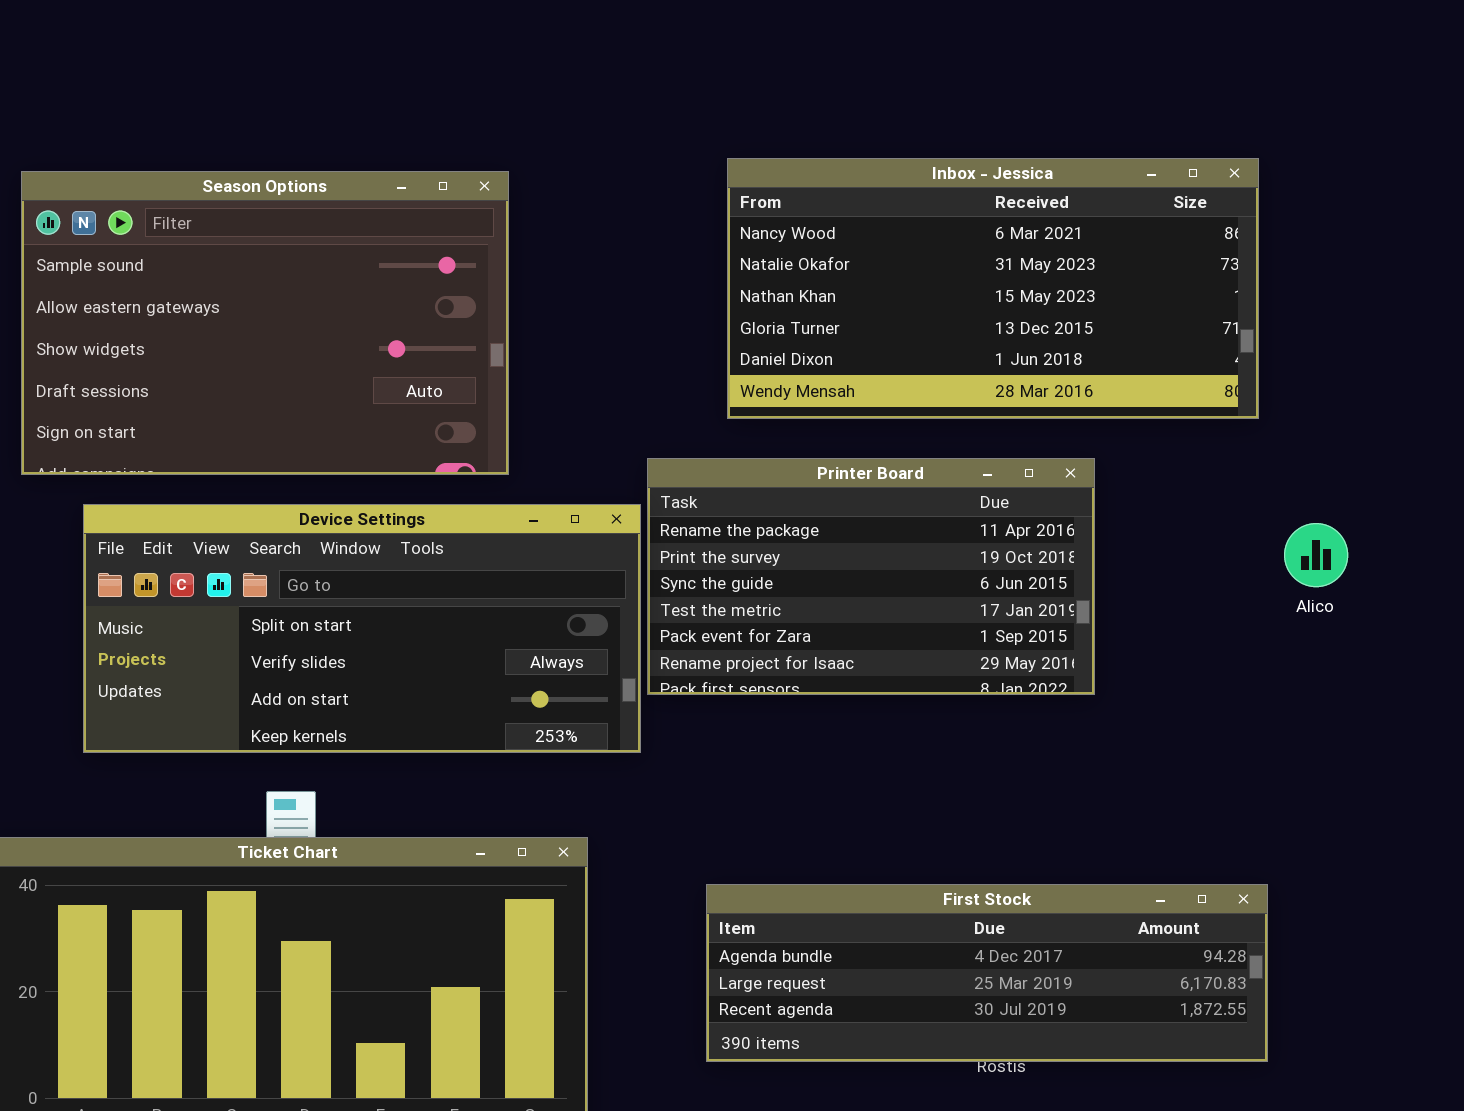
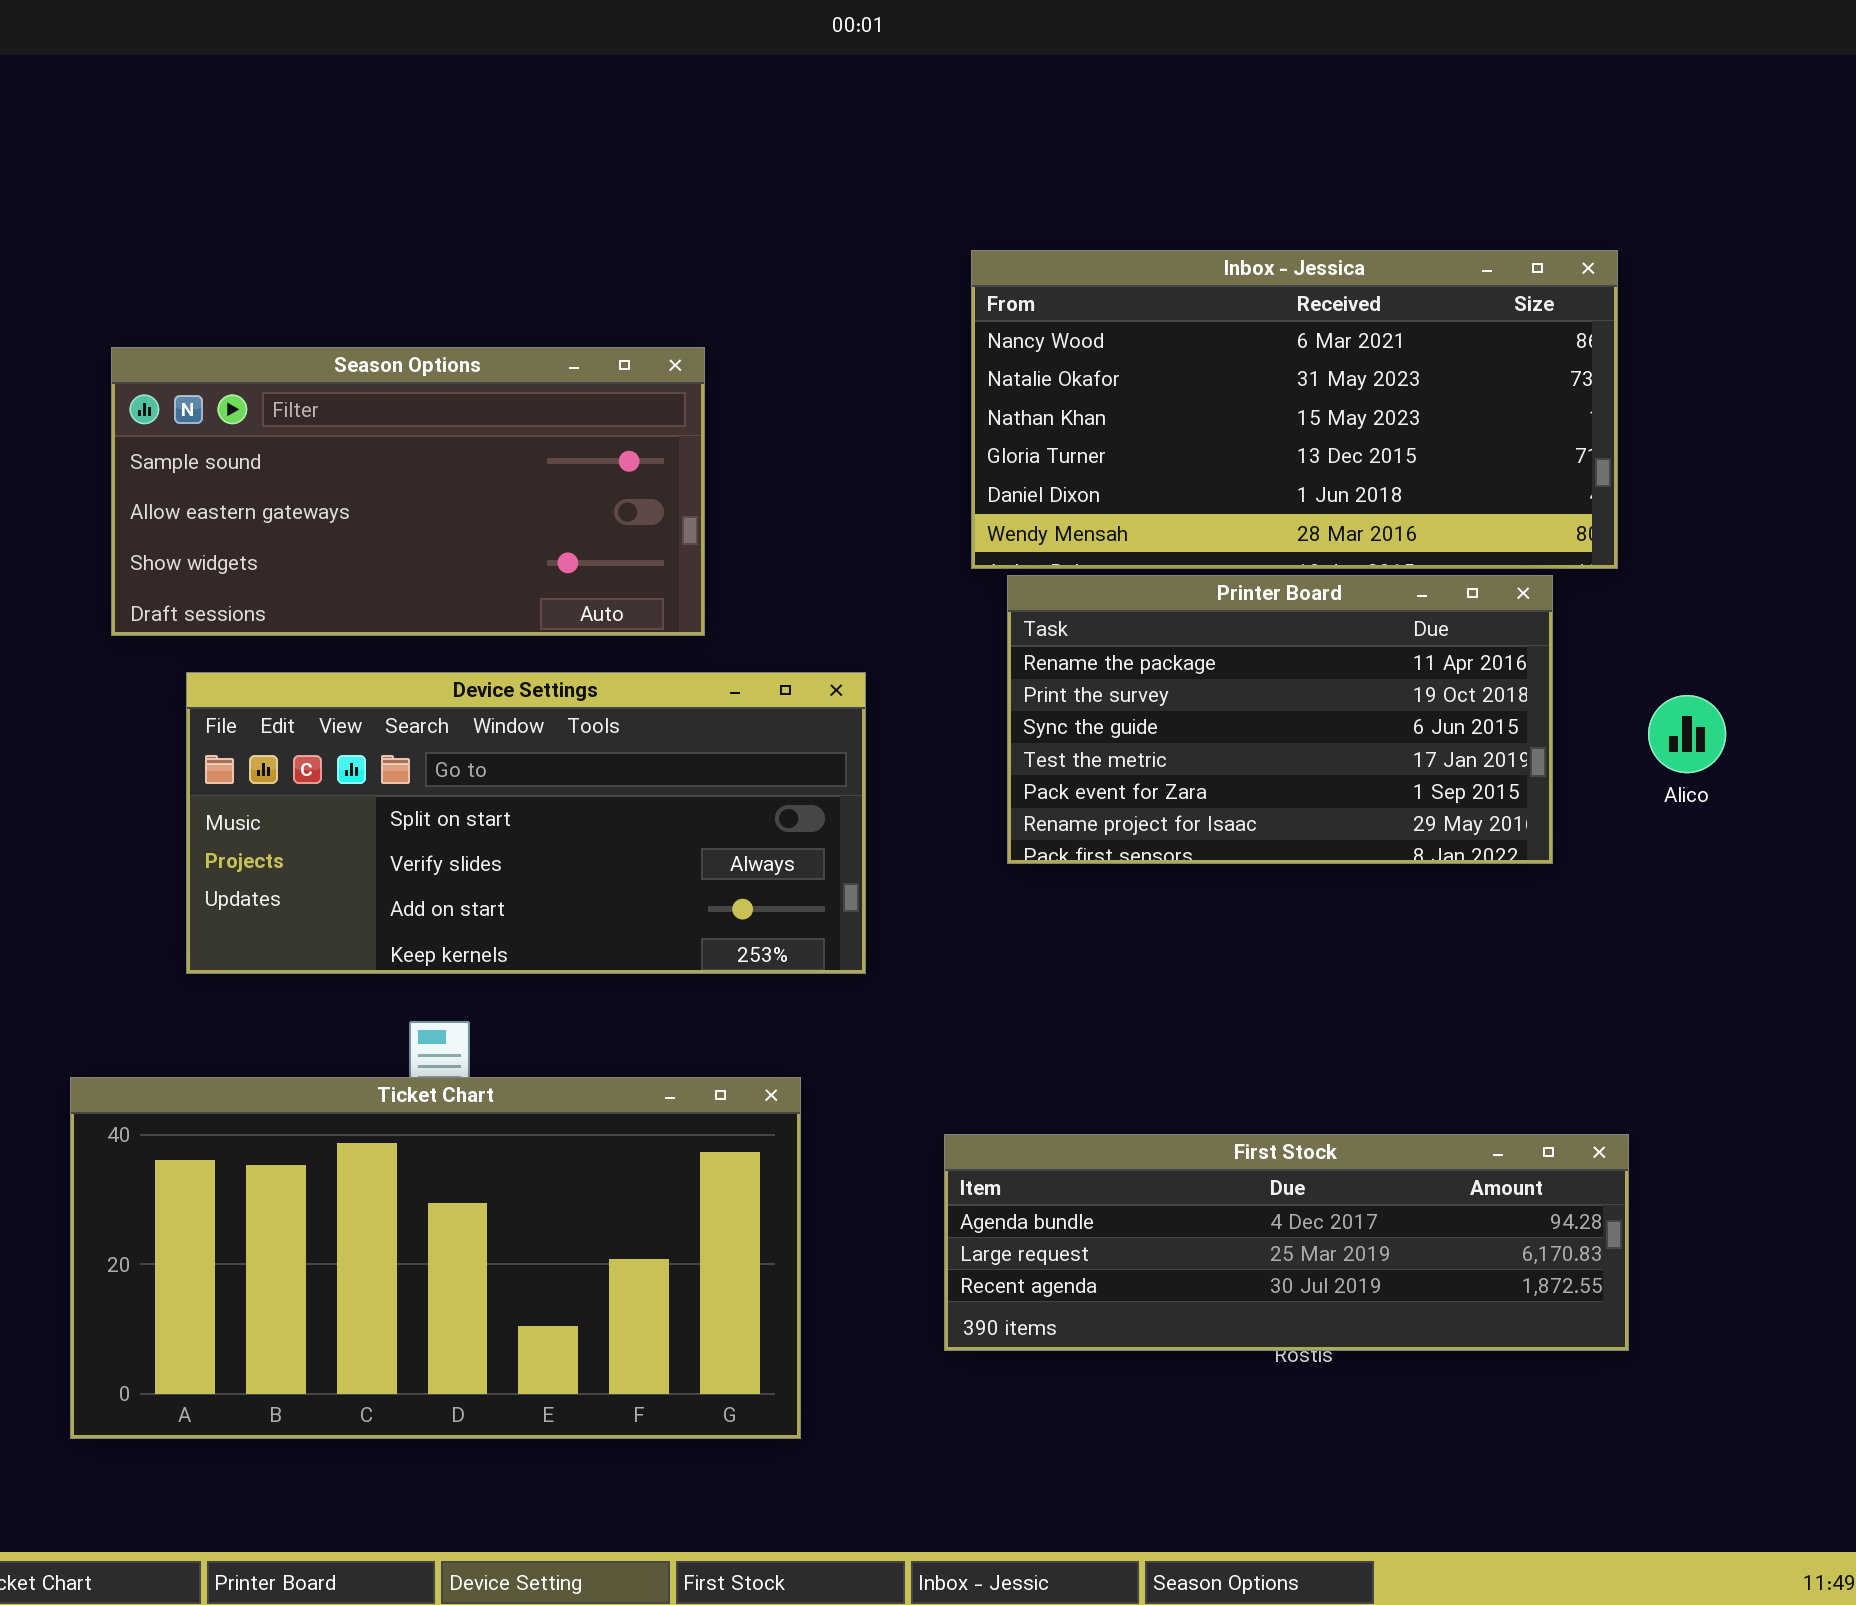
Season Options: [21,171,509,475] -> [111,347,705,636], resized
Printer Board: [647,458,1095,695] -> [1007,575,1553,864], moved

